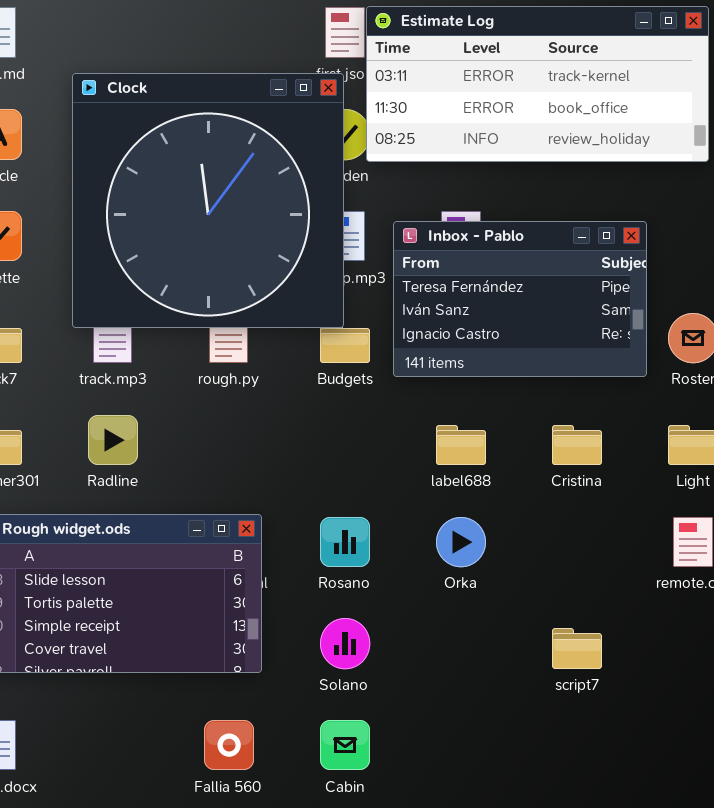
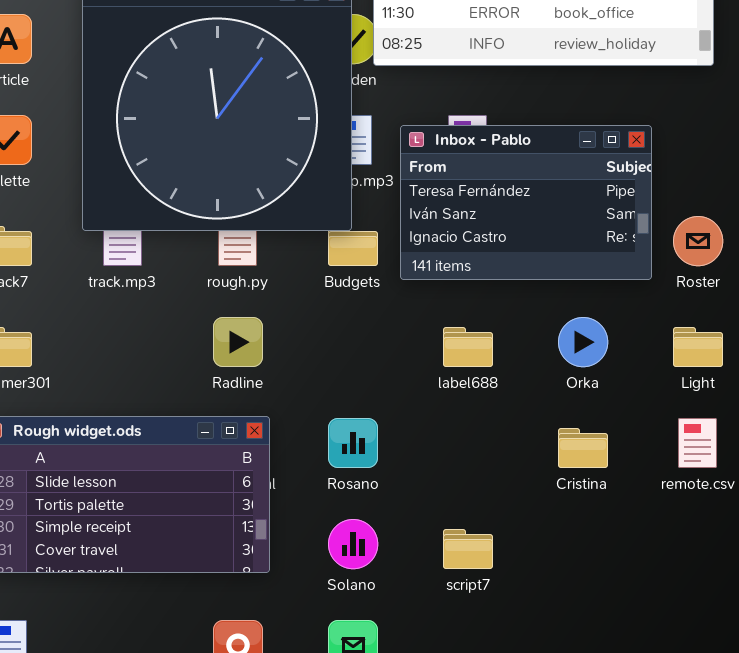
Radline: [88,415,138,465] -> [213,317,263,367], moved
Cristina: [552,425,602,465] -> [558,428,608,468], moved
Orka: [436,517,486,567] -> [558,317,608,367], moved
script7: [552,628,602,669] -> [443,529,493,569], moved

